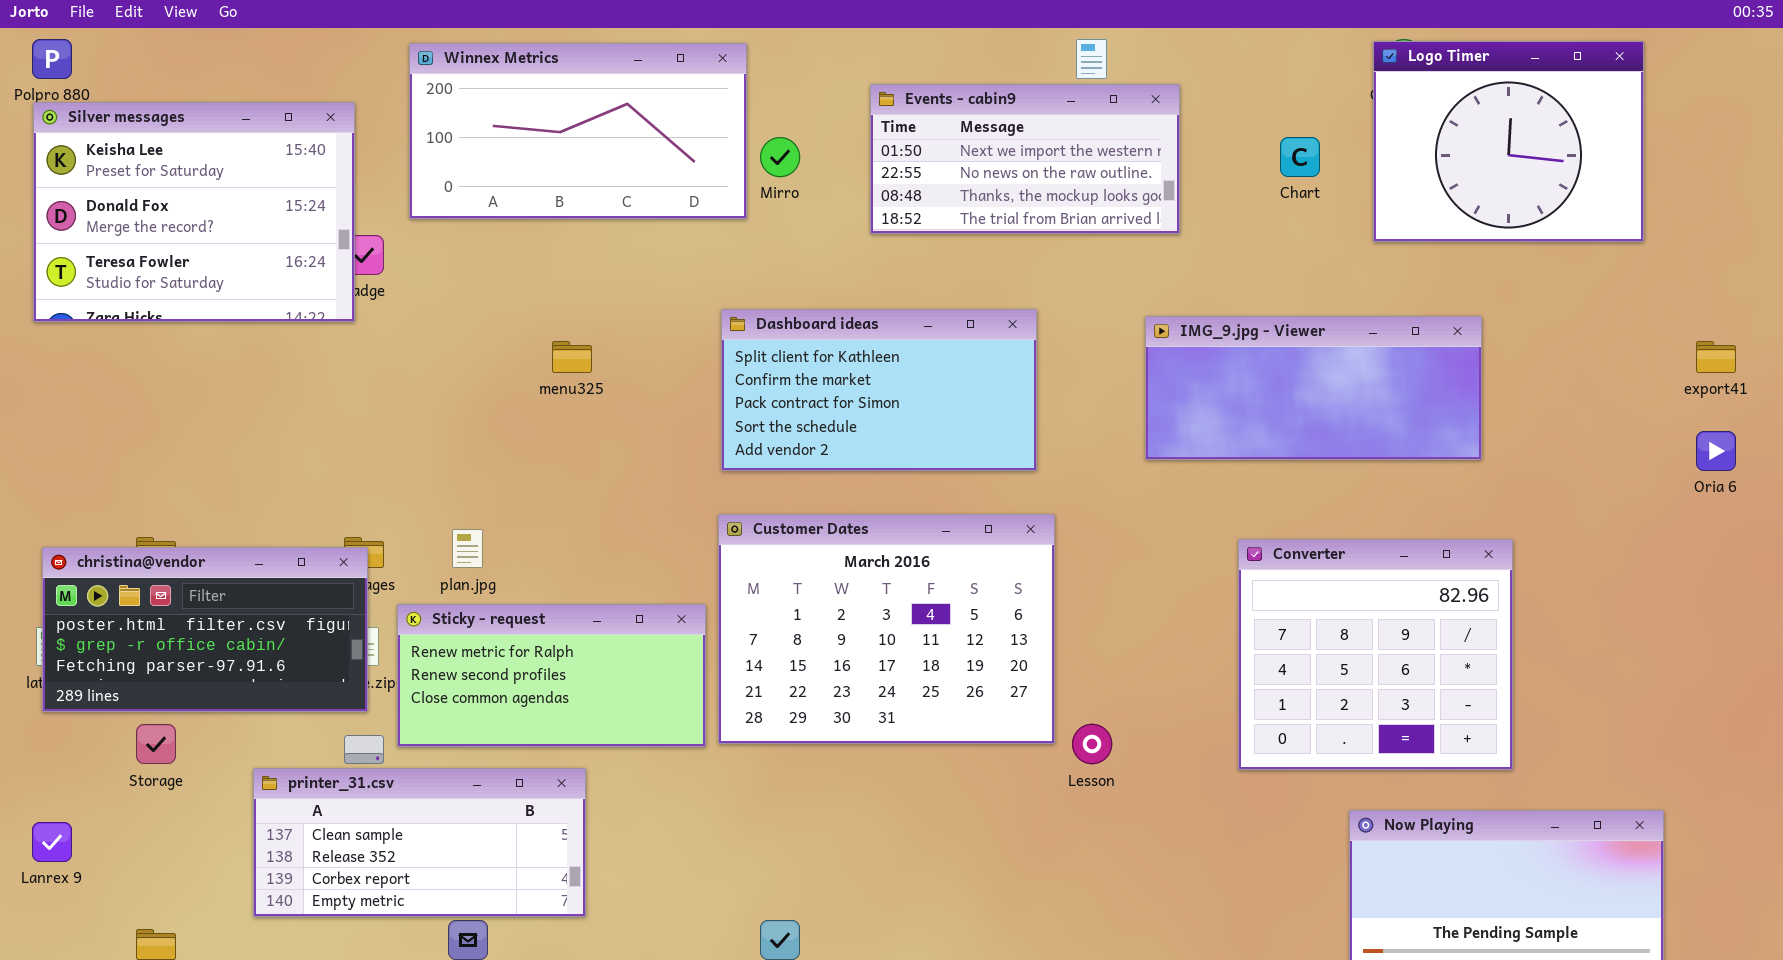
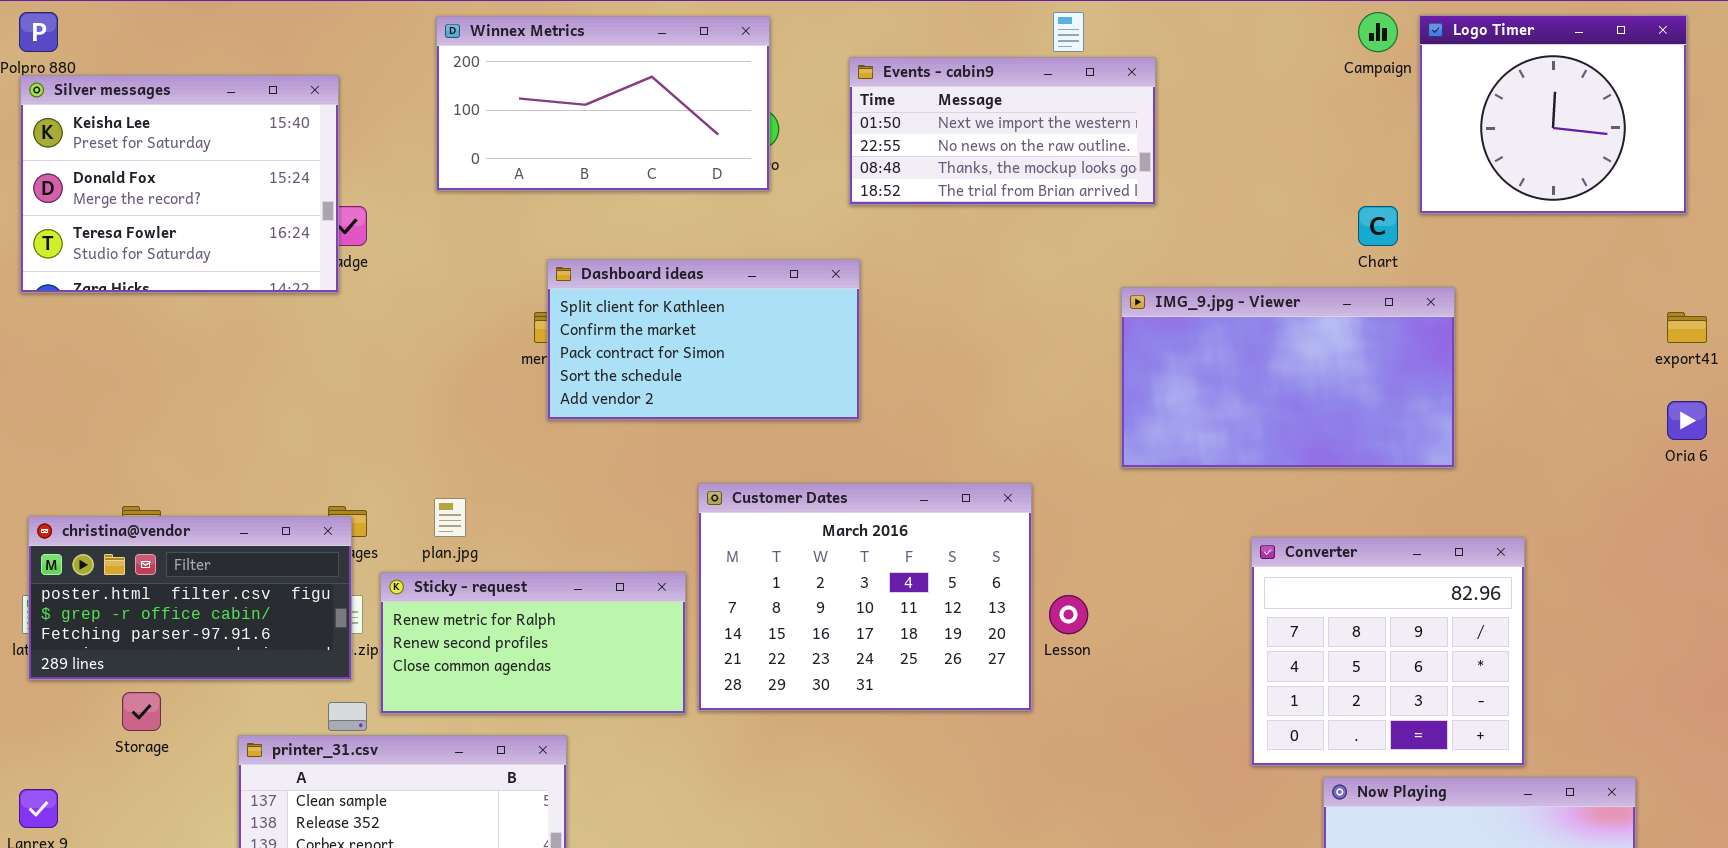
Logo Timer: [1373,41,1644,242] -> [1419,15,1687,214], moved
Winnex Metrics: [409,43,747,219] -> [436,16,770,191], moved
Chart: [1280,137,1320,177] -> [1358,206,1398,246], moved
Dashboard ideas: [721,309,1037,471] -> [547,259,860,420], moved
IMG_9.jpg - Viewer: [1145,316,1482,460] -> [1121,287,1455,468], resized
Converter: [1238,539,1513,770] -> [1251,537,1525,766], moved
Lesson: [1072,724,1112,764] -> [1049,595,1088,634], moved

